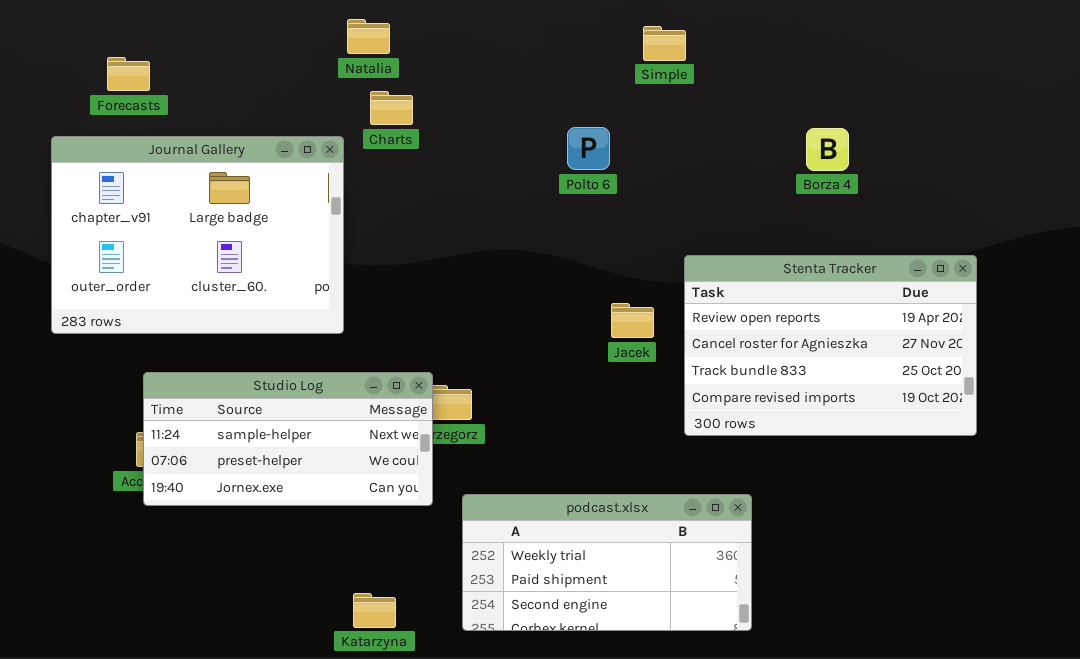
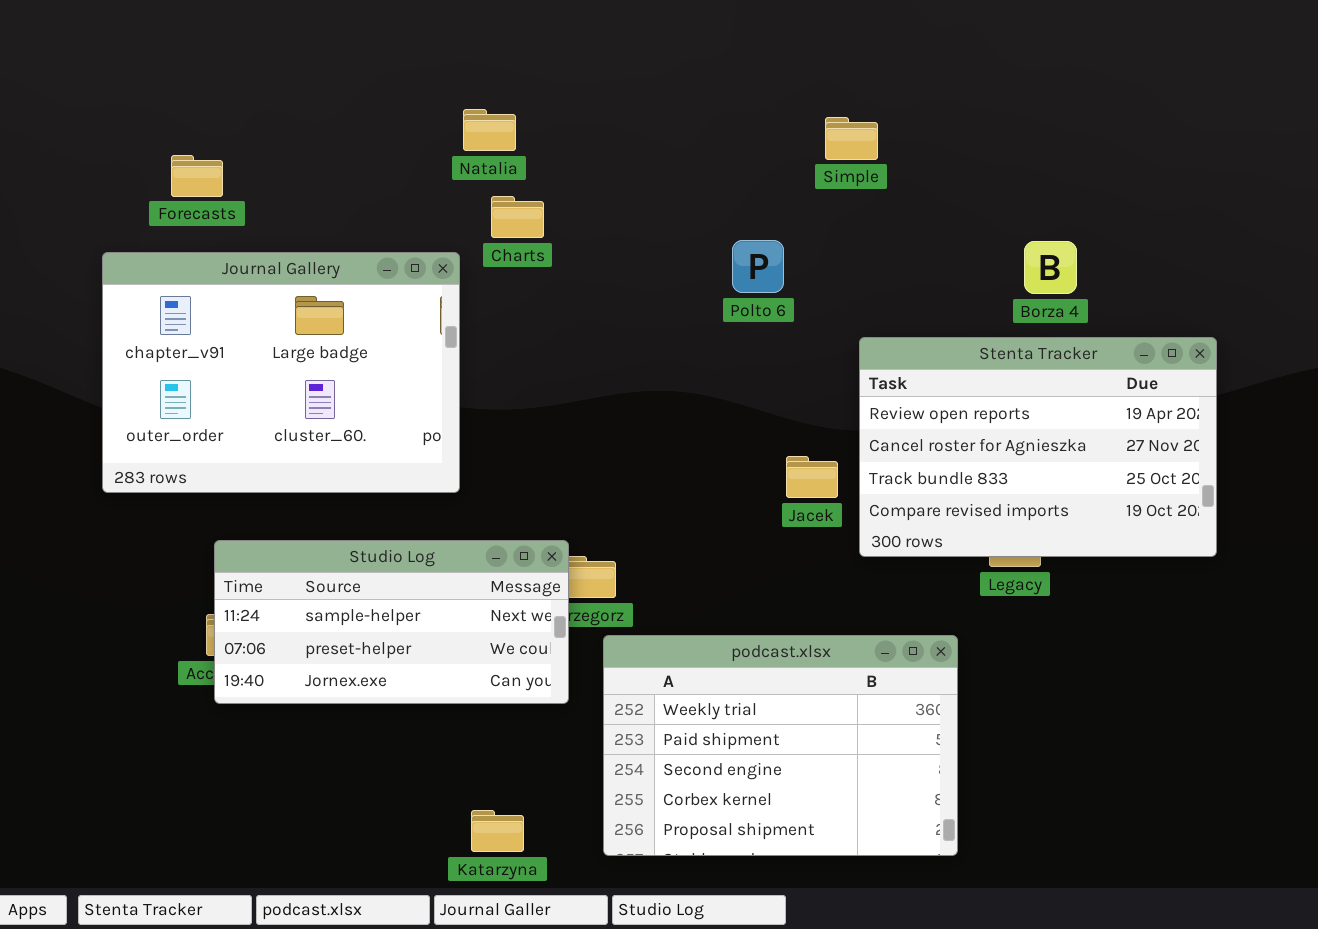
Stenta Tracker: [684,255,977,436] -> [859,337,1217,557], moved
podcast.xlsx: [462,494,752,631] -> [603,635,958,856], resized

